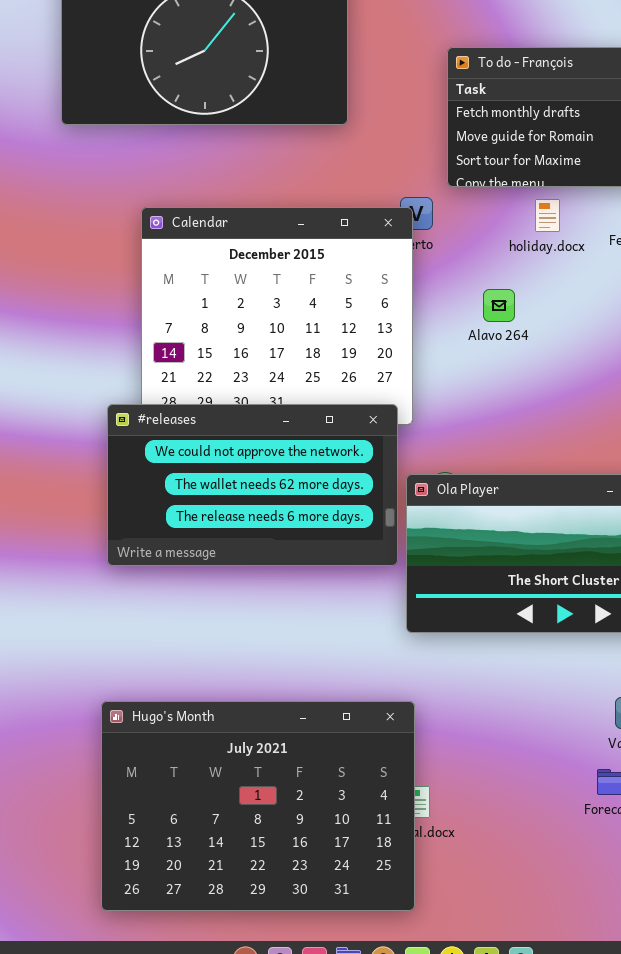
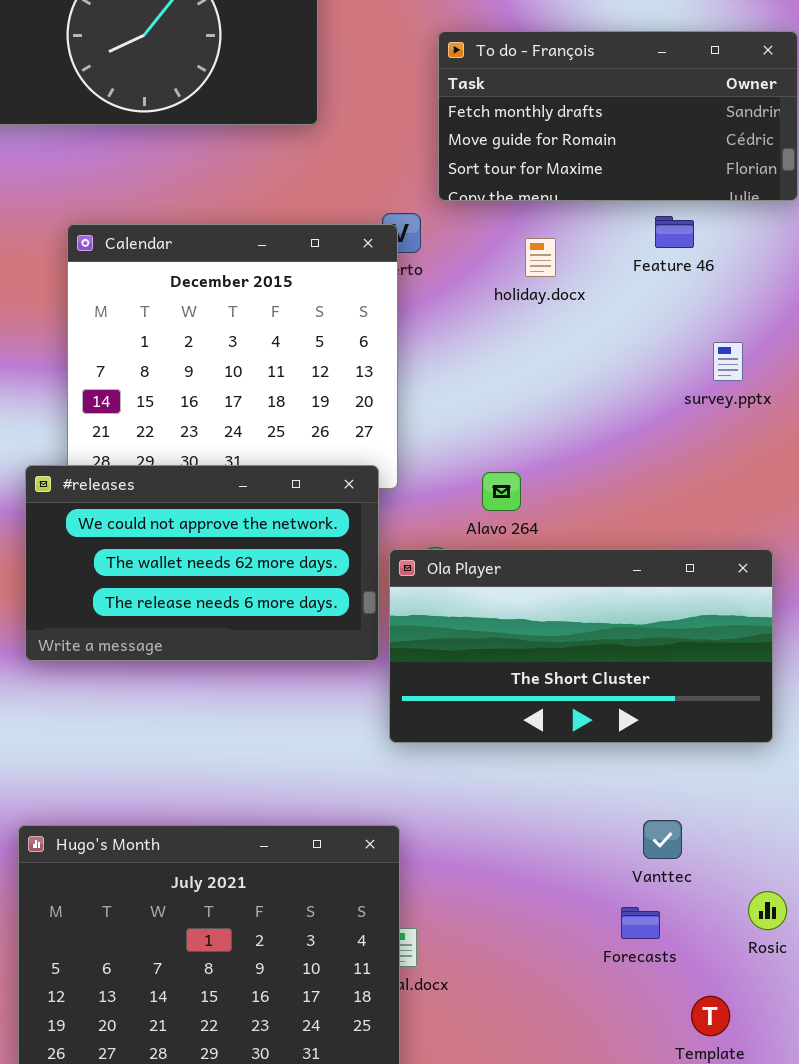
holiday.docx: [535,199,560,232] -> [525,238,556,277], moved
Alavo 264: [483,289,515,322] -> [482,472,521,511], moved

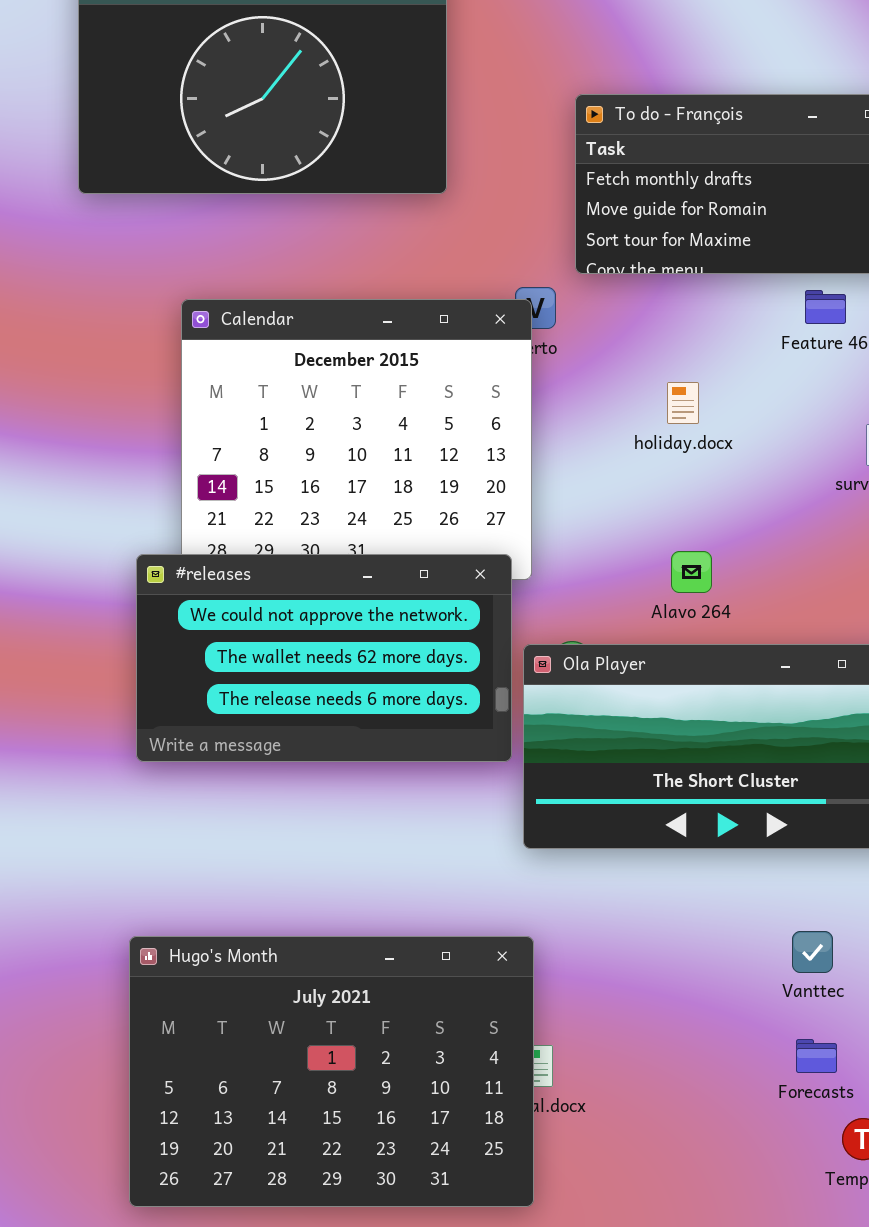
holiday.docx: [525,238,556,277] -> [667,382,699,424], moved
Alavo 264: [482,472,521,511] -> [671,551,712,593], moved
Forecasts: [621,907,660,939] -> [796,1039,837,1073], moved

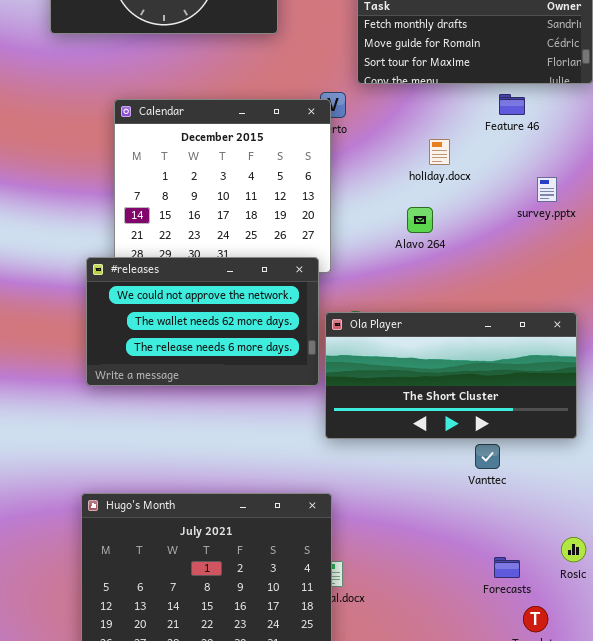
holiday.docx: [667,382,699,424] -> [429,139,450,165], moved
Alavo 264: [671,551,712,593] -> [407,207,433,233], moved
Vanttec: [792,931,833,973] -> [475,444,500,469], moved

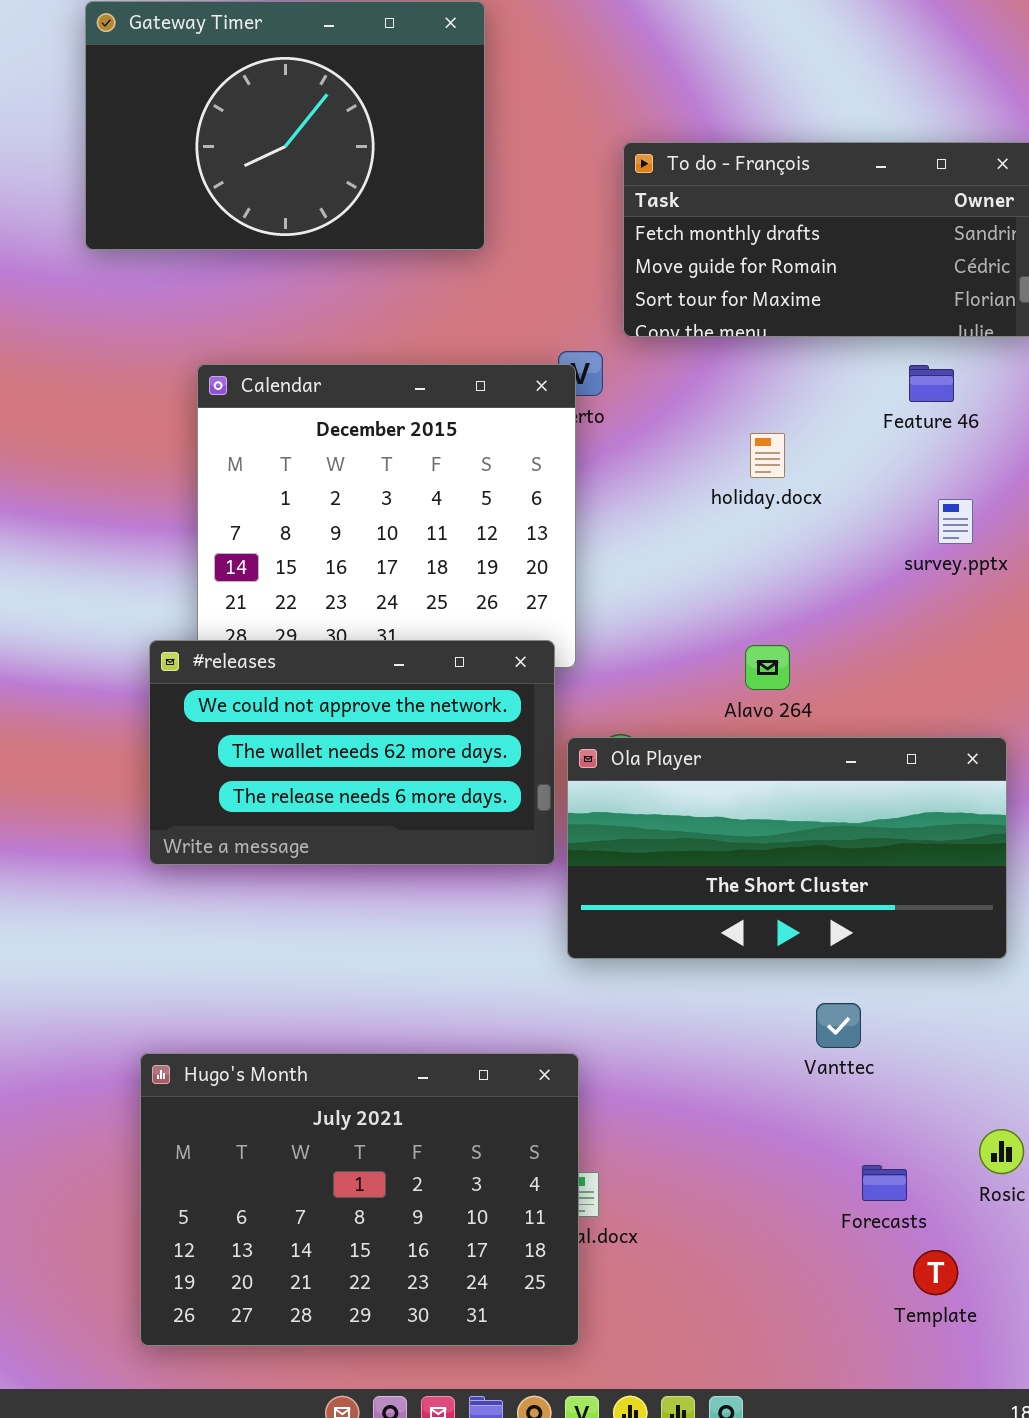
Feature 46: [499,94,525,115] -> [909,365,954,402], moved
Alavo 264: [407,207,433,233] -> [745,645,790,690], moved
Vanttec: [475,444,500,469] -> [816,1003,861,1048], moved

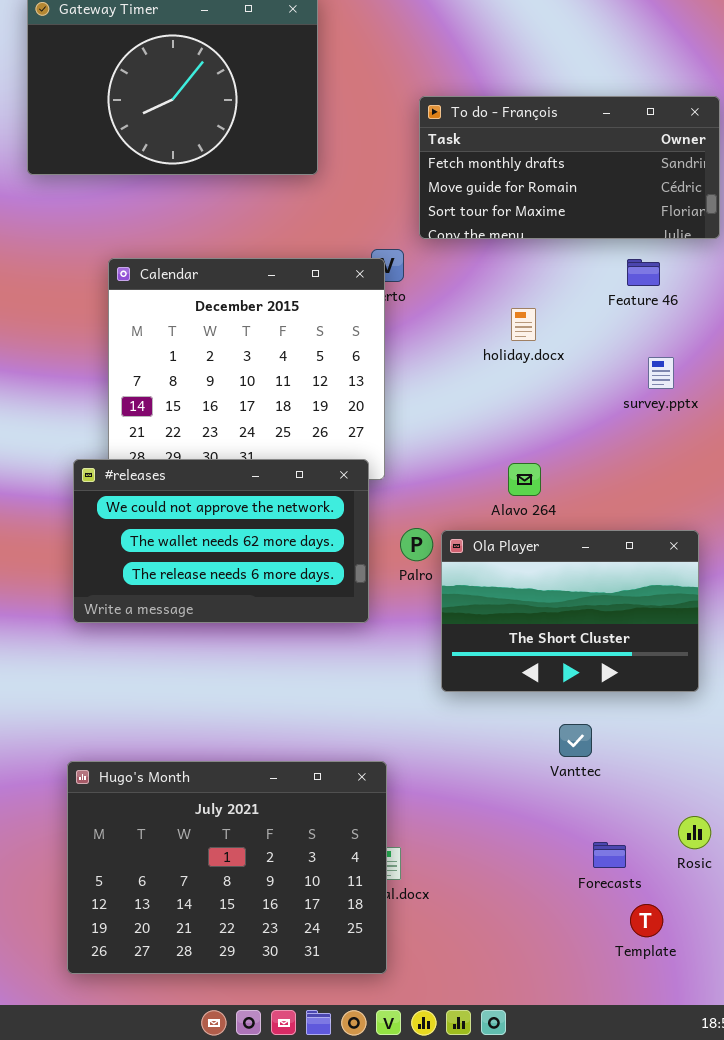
Ola Player: [567,737,1007,959] -> [441,530,699,692], resized

